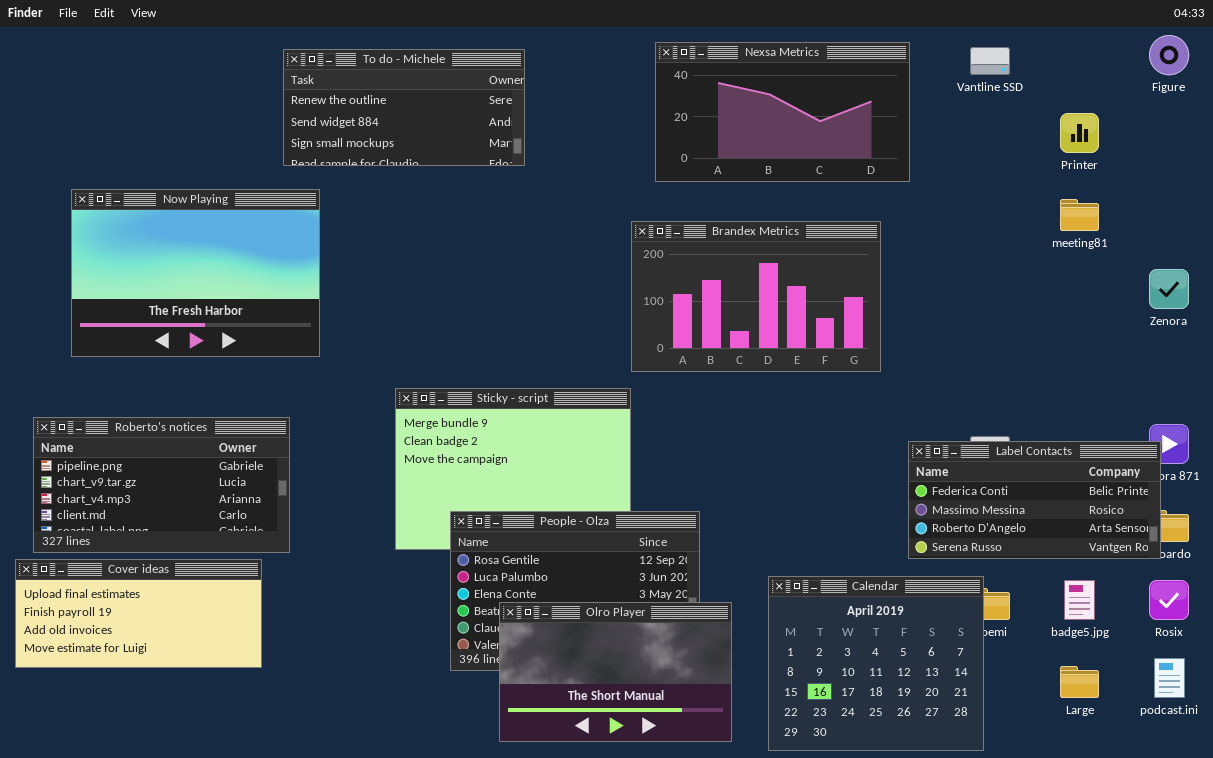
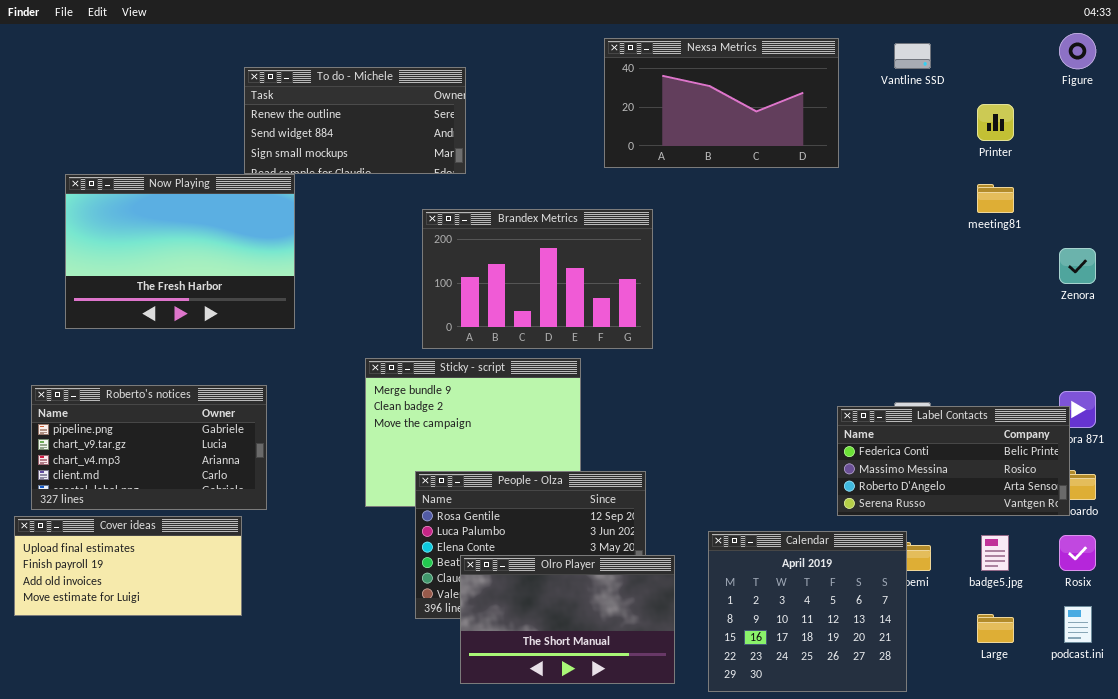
To do - Michele: [283,49,525,166] -> [244,67,466,174], moved
Brandex Metrics: [631,221,881,372] -> [422,209,653,349], moved

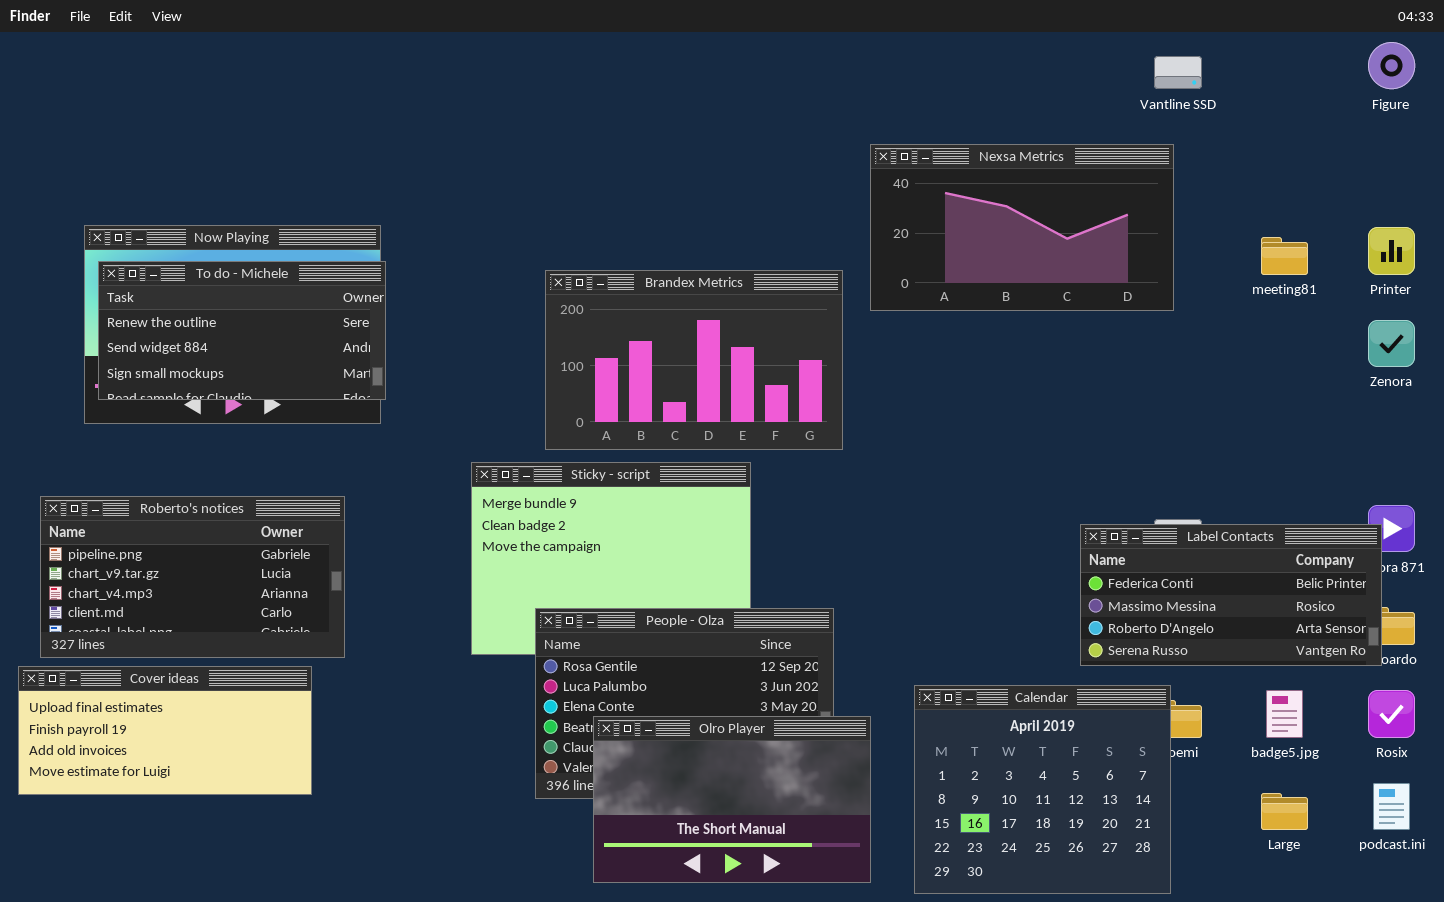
Nexsa Metrics: [604,38,839,168] -> [870,144,1174,311], moved
To do - Michele: [244,67,466,174] -> [98,261,386,400], moved
Printer: [977,104,1014,141] -> [1368,227,1415,275], moved

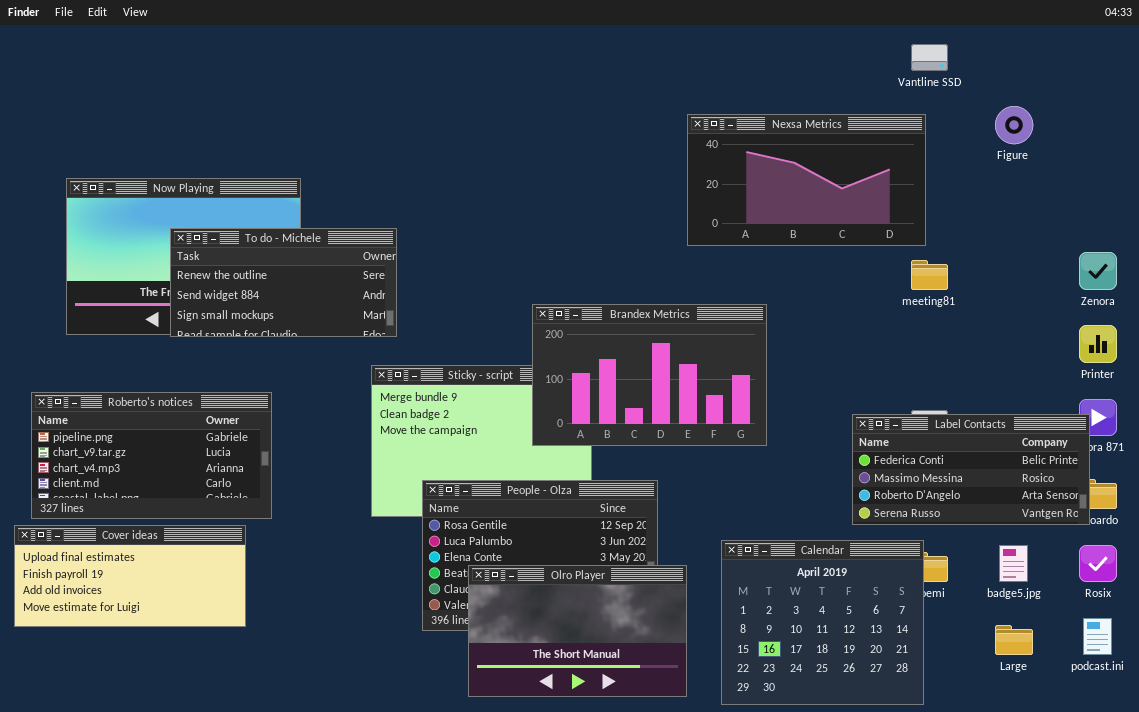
Figure: [1368,42,1415,89] -> [995,106,1033,144], moved
Printer: [1368,227,1415,275] -> [1079,325,1117,363], moved
meeting81: [1261,237,1308,275] -> [911,260,948,290], moved
To do - Michele: [98,261,386,400] -> [170,228,397,337], moved
Brandex Metrics: [545,270,843,450] -> [532,304,767,446], moved

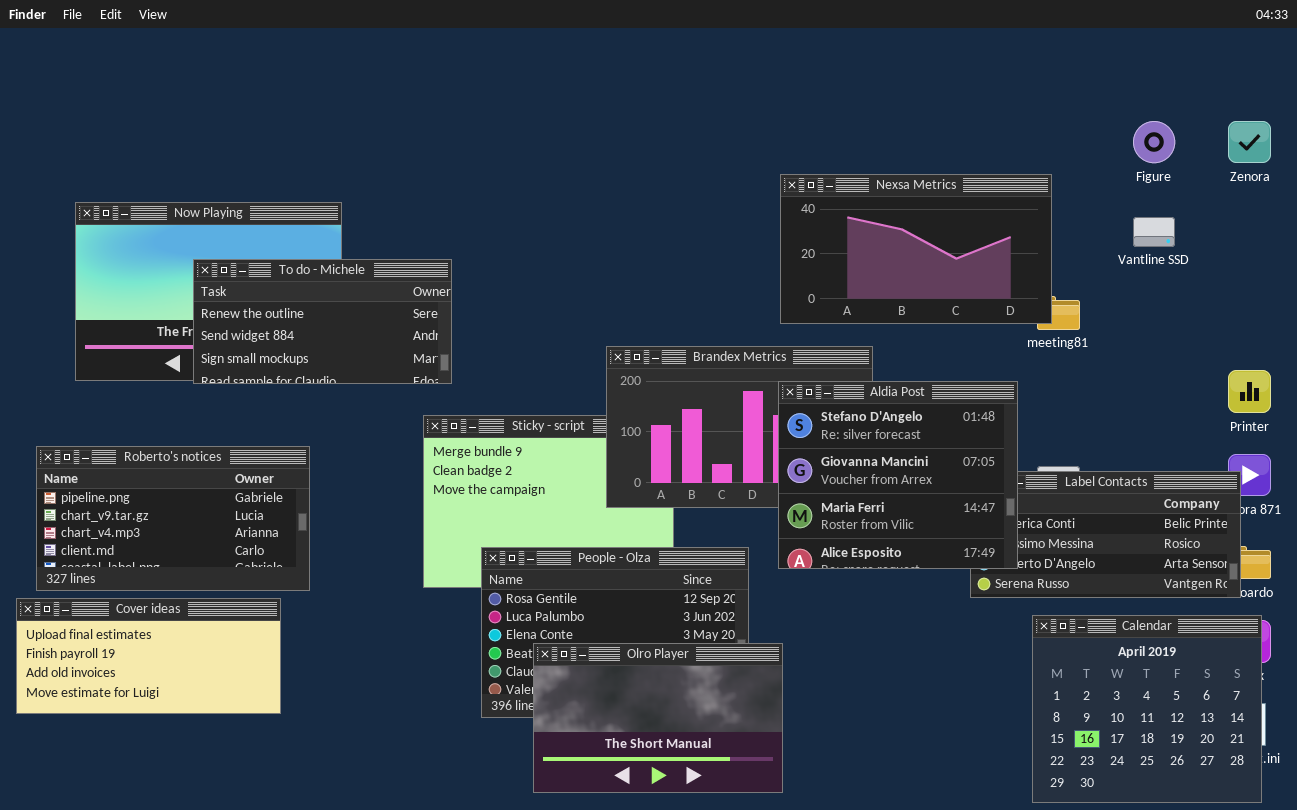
Vantline SSD: [911,44,948,71] -> [1133,217,1175,247], moved
Nexsa Metrics: [687,114,926,246] -> [780,174,1052,324], moved
Zenora: [1079,252,1117,290] -> [1228,121,1271,163], moved
Aldia Post: none -> [778,381,1018,569], opened
Calendar: [721,540,924,705] -> [1032,615,1262,803], moved

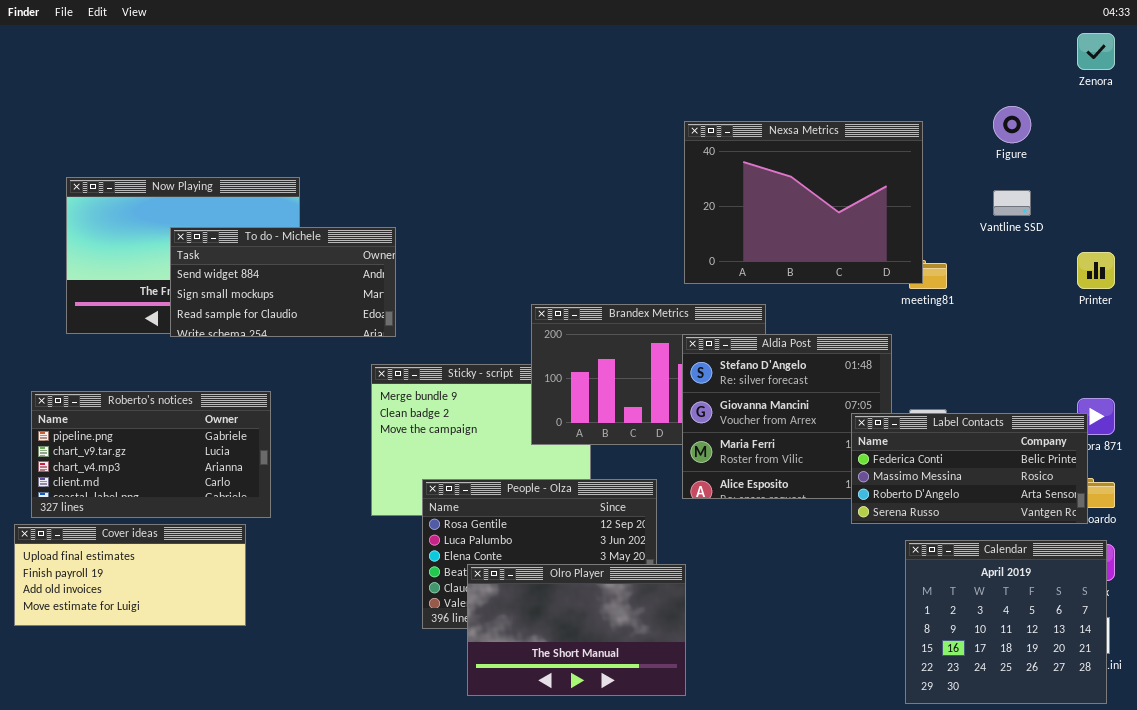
Zenora: [1228,121,1271,163] -> [1077,33,1115,70], moved
Nexsa Metrics: [780,174,1052,324] -> [684,121,923,284], resized
To do - Michele: [193,259,452,384] -> [170,227,396,337], scrolled down 1 row
Printer: [1228,370,1271,413] -> [1077,252,1115,289], moved
Label Contacts: [970,471,1241,598] -> [851,413,1088,524], raised

